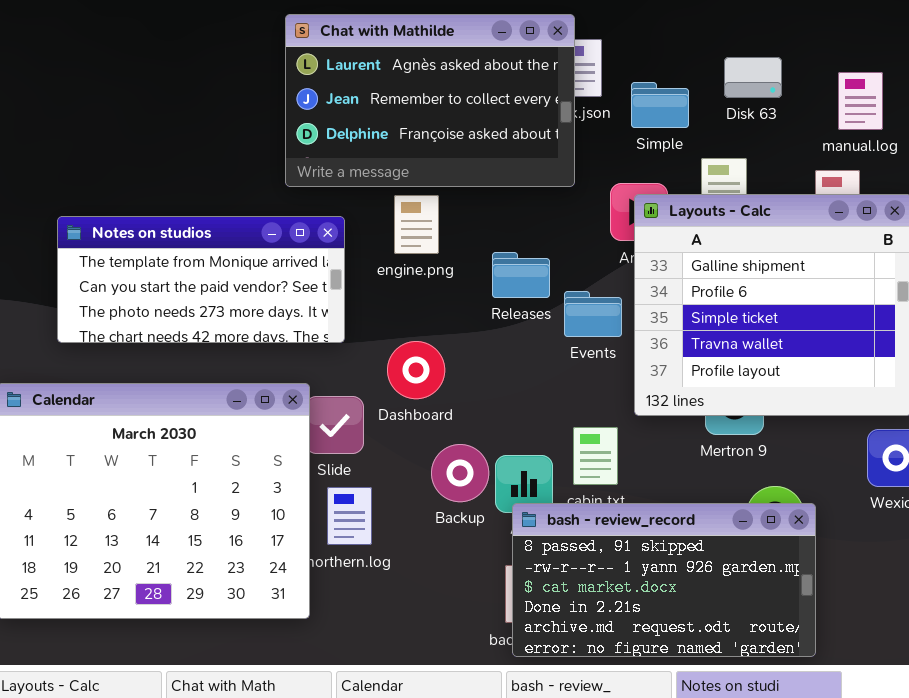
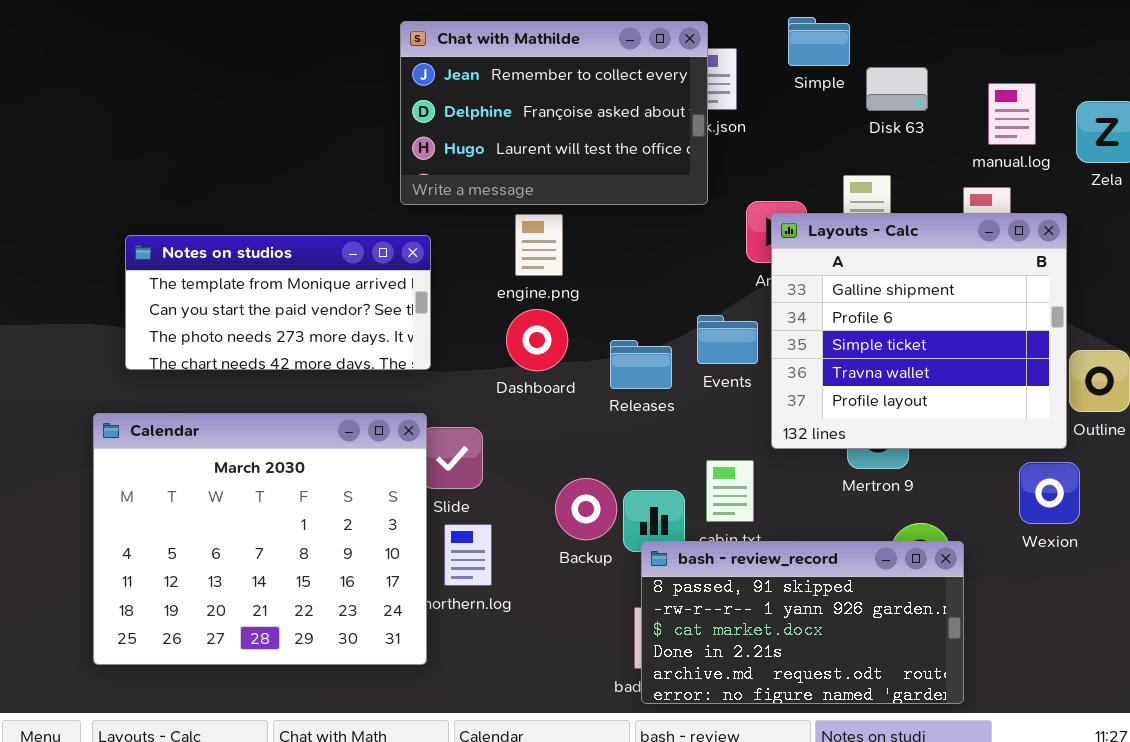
Chat with Mathilde: [285,14,575,187] -> [400,21,708,205], scrolled down 1 row
Simple: [631,82,689,128] -> [788,17,850,66], moved
Notes on studios: [57,216,345,343] -> [125,235,431,370], moved
Releases: [492,252,550,298] -> [610,340,672,389], moved
Dashboard: [387,341,445,399] -> [506,309,568,371], moved

